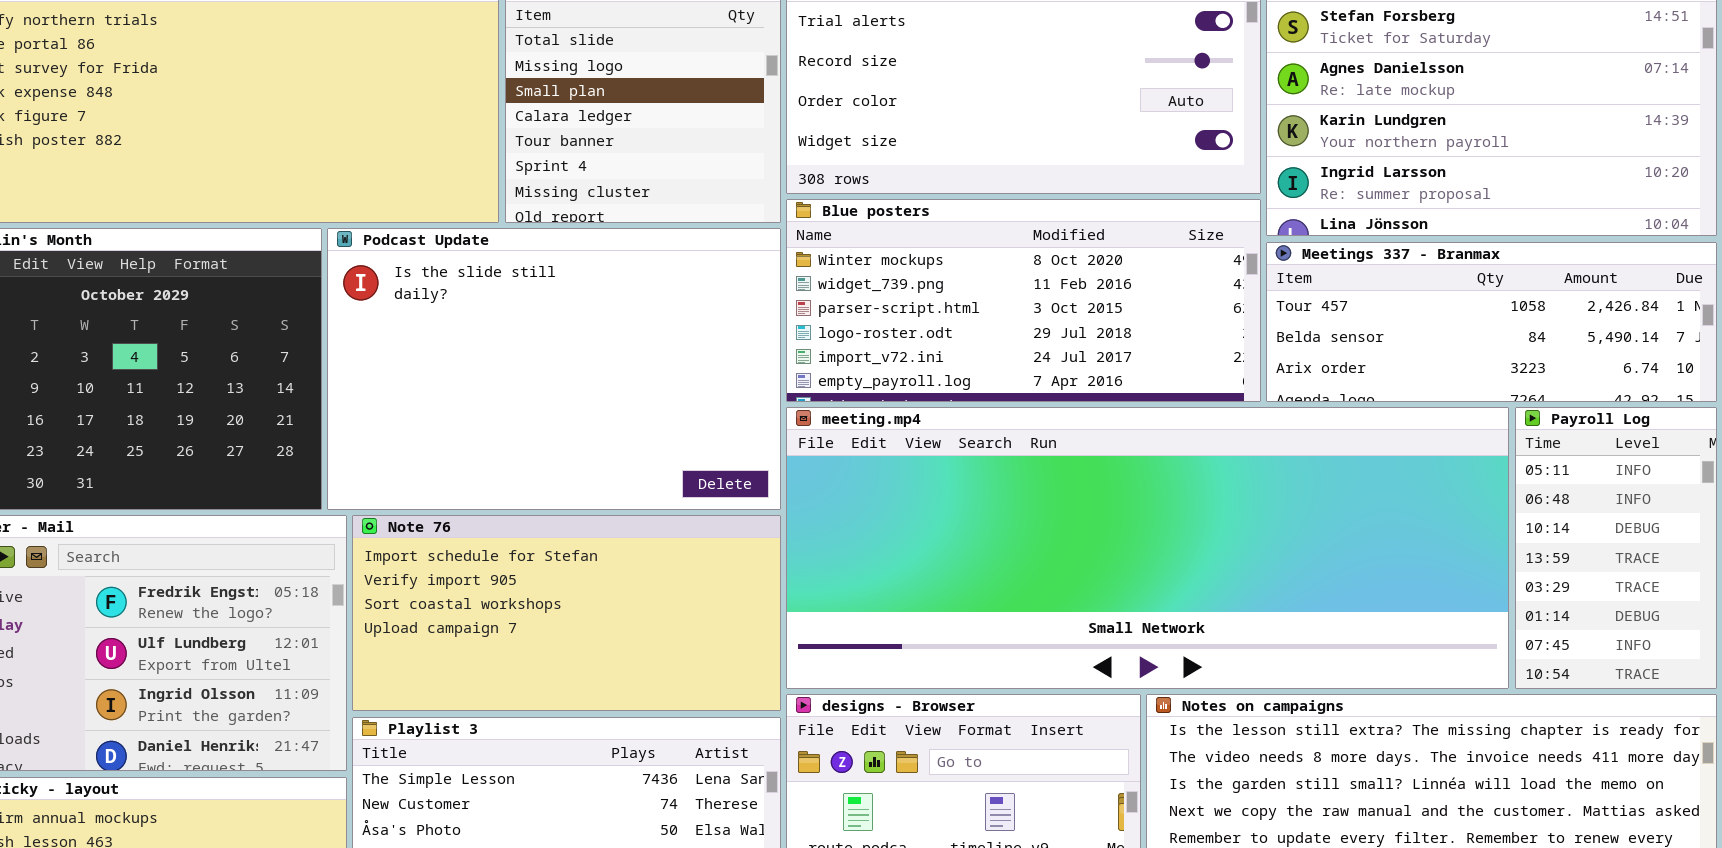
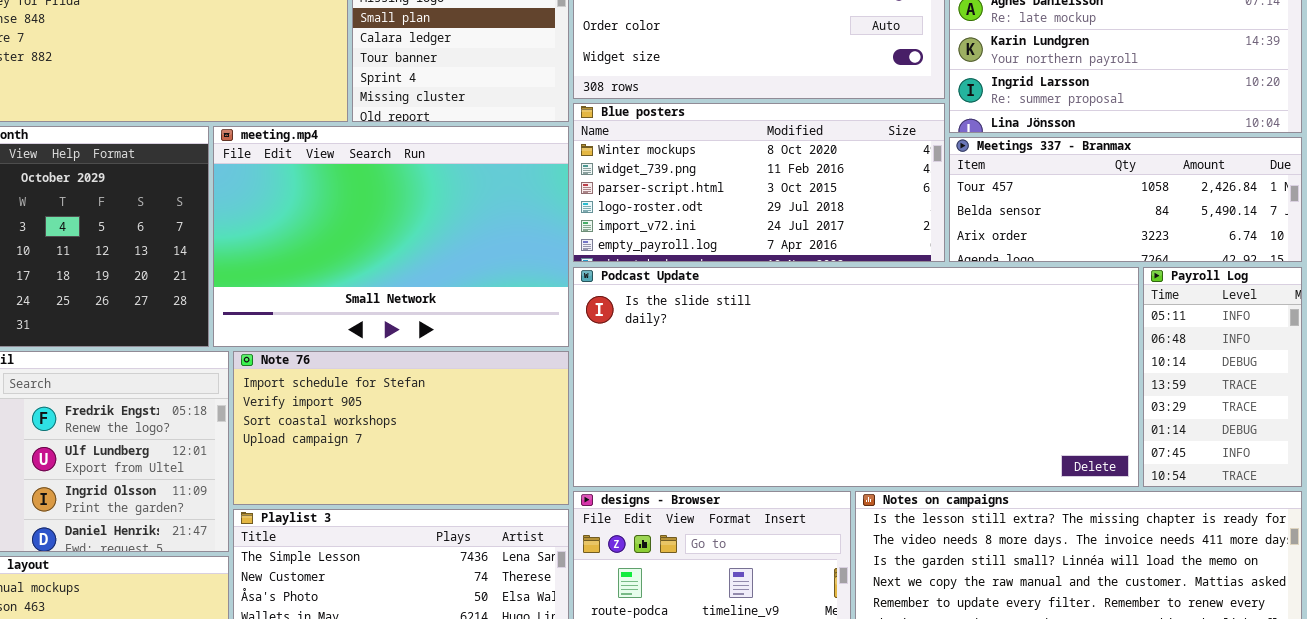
Podcast Update: [327,228,781,510] -> [573,267,1139,487], moved, resized
meeting.mp4: [786,407,1509,689] -> [213,126,569,347], moved, resized

